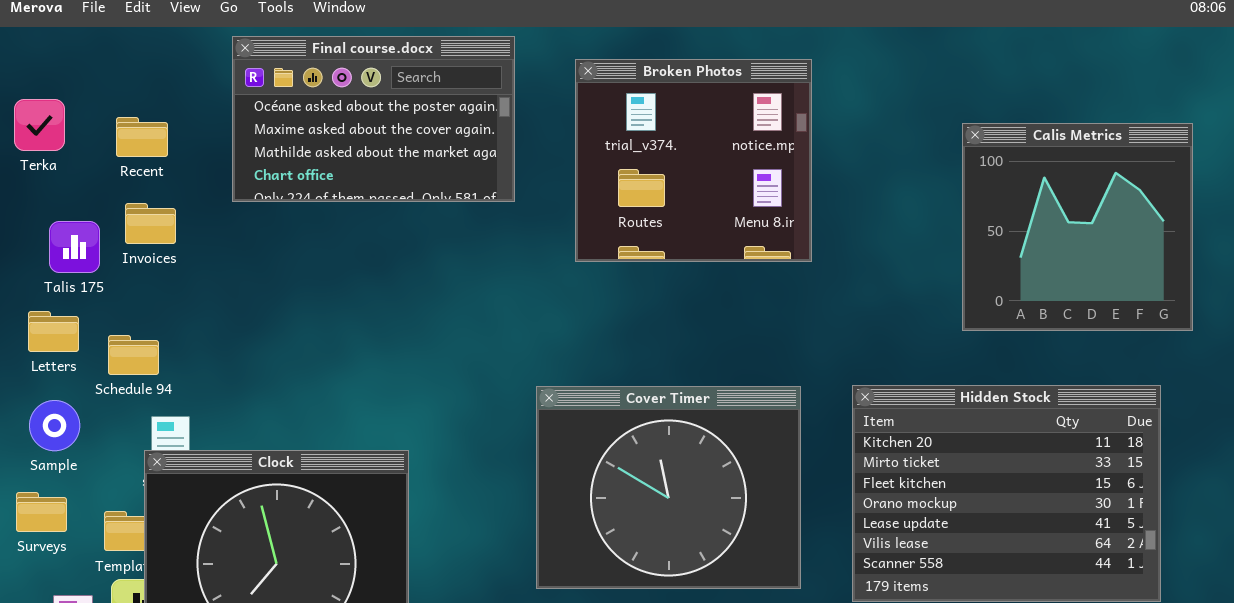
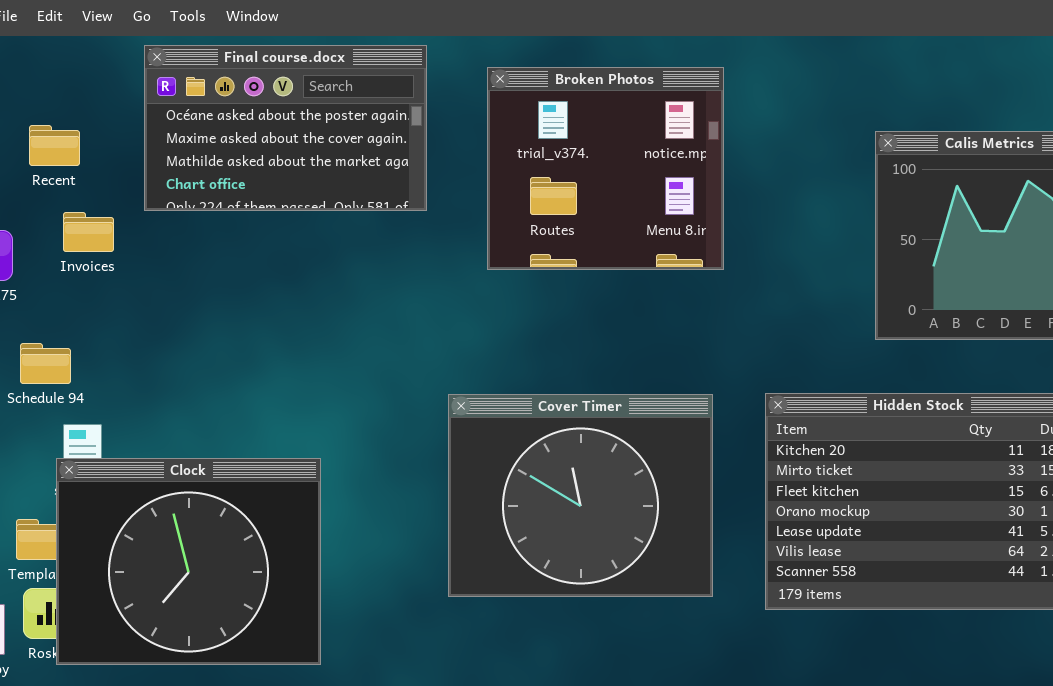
Invoices: [125,203,176,244] -> [63,212,114,252], moved

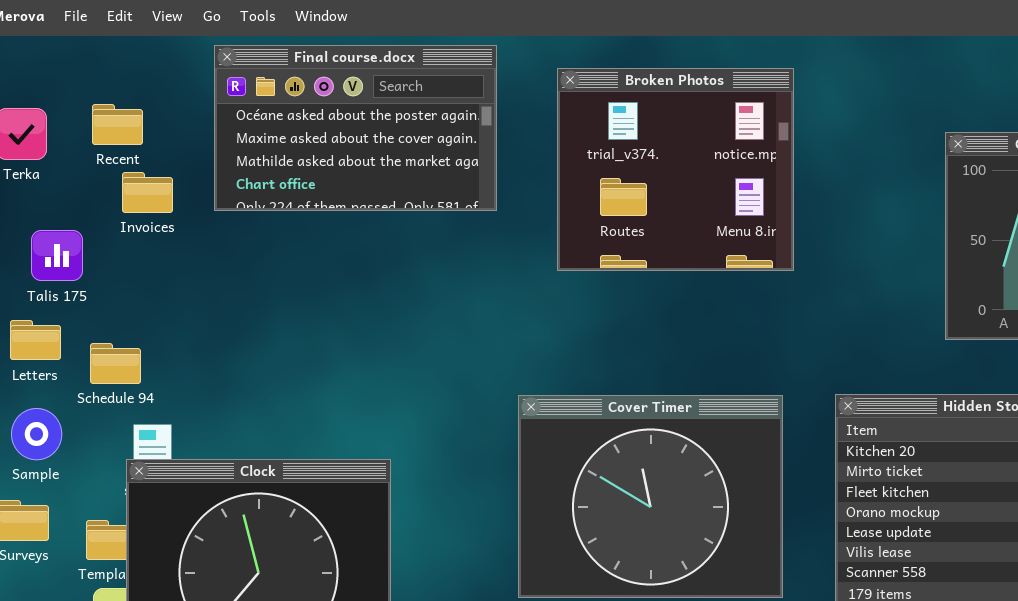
Recent: [29,125,80,166] -> [92,104,143,145], moved
Invoices: [63,212,114,252] -> [122,172,173,213], moved

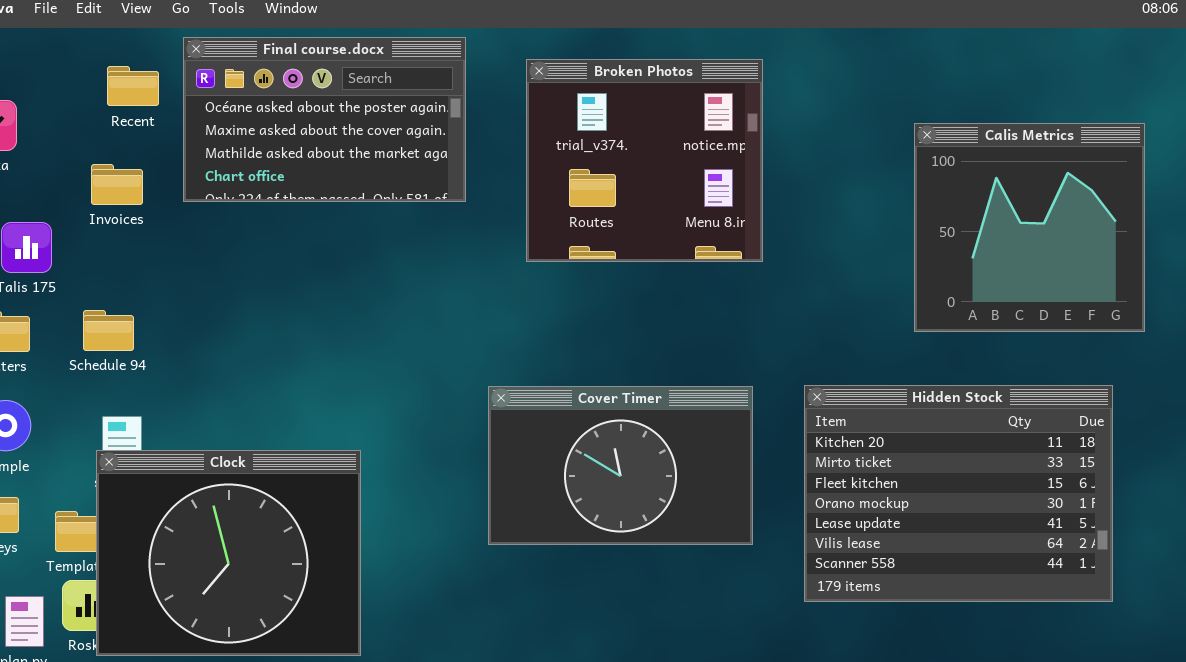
Recent: [92,104,143,145] -> [107,66,159,106], moved
Schedule 94: [90,343,141,384] -> [83,310,134,351], moved
Cover Timer: [518,395,783,598] -> [488,386,753,545], resized

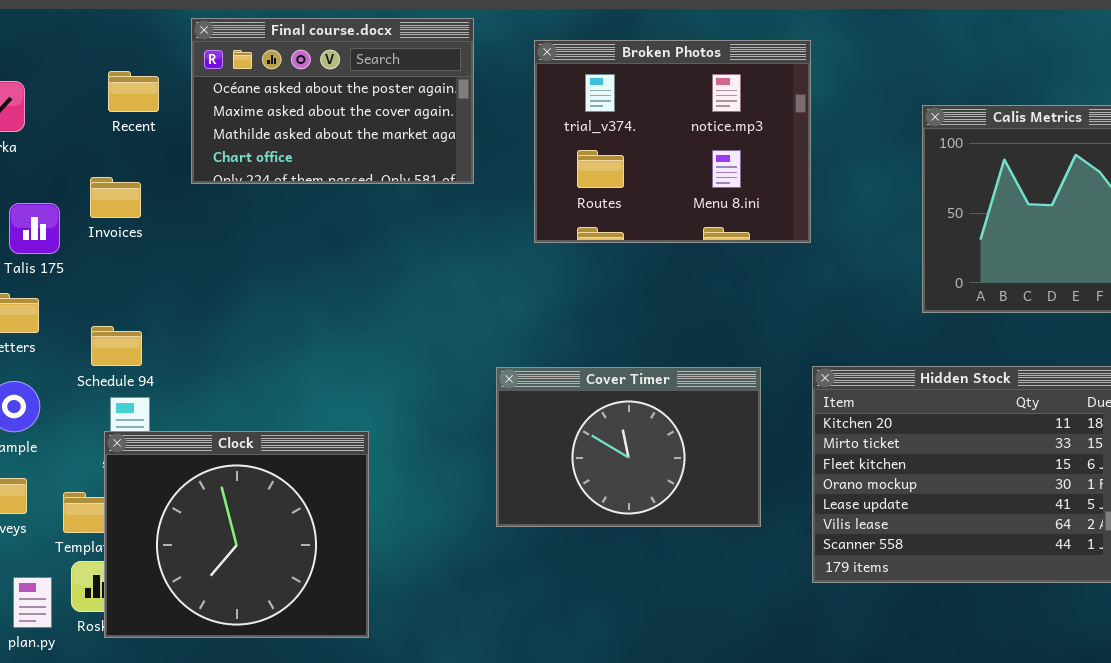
Broken Photos: [526,59,763,262] -> [534,40,811,243], resized
Recent: [107,66,159,106] -> [108,71,159,112], moved
Invoices: [91,164,143,205] -> [90,177,141,218], moved
Schedule 94: [83,310,134,351] -> [91,326,142,366], moved

